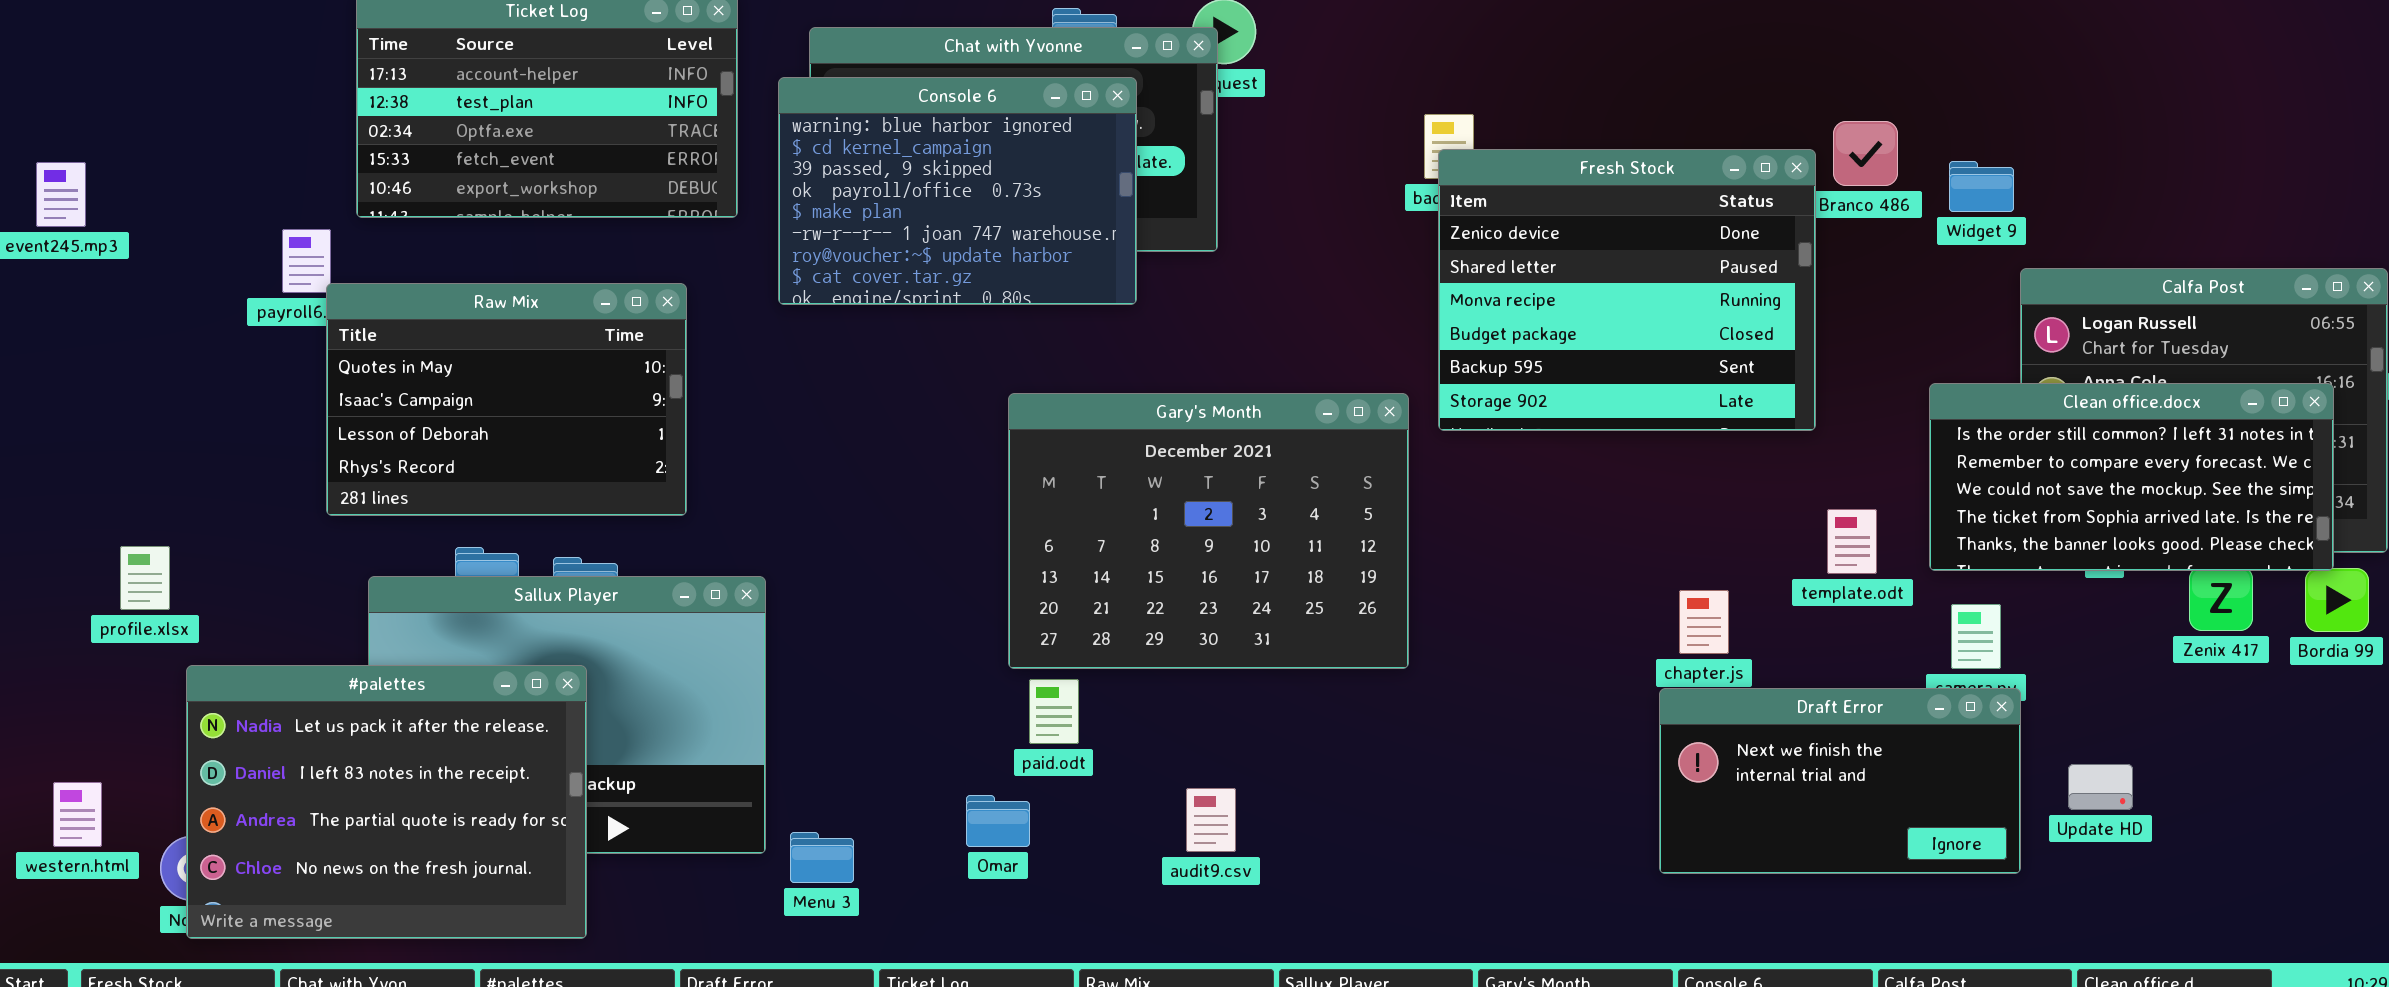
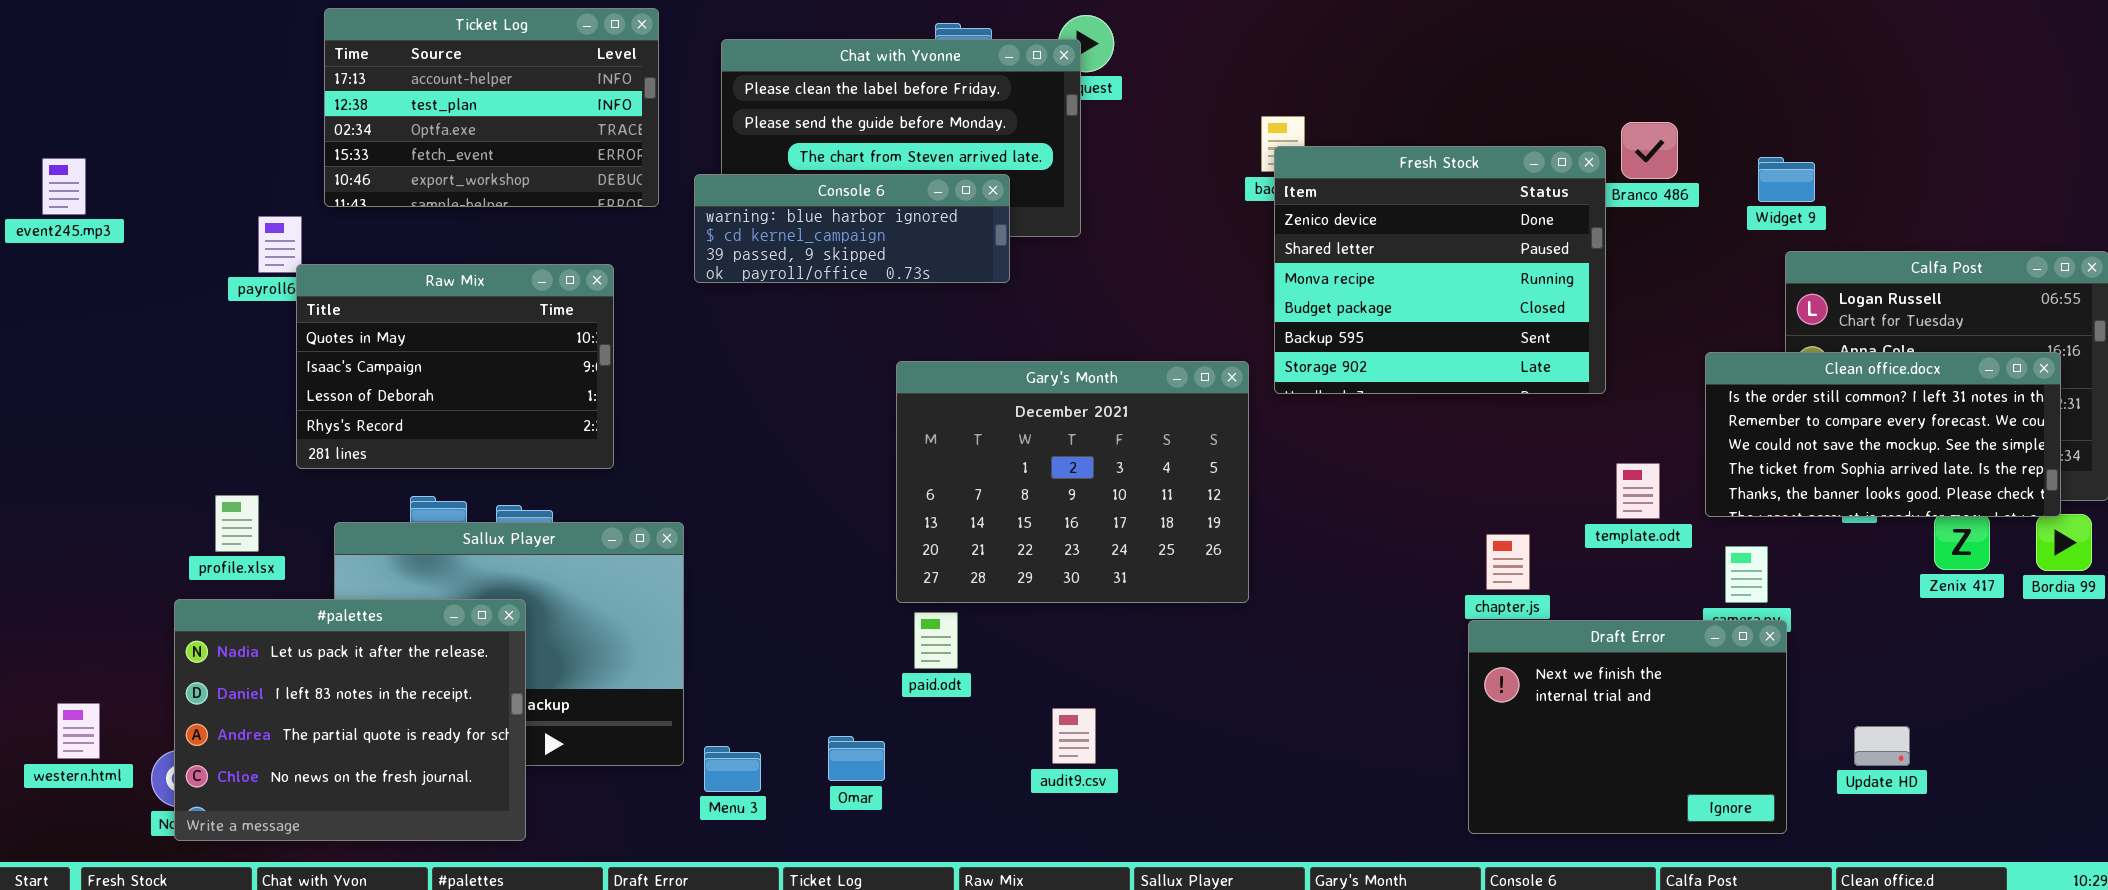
Console 6: [778,77,1137,305] -> [694,174,1010,283], resized
Widget 9: [1949,161,2014,212] -> [1758,157,1815,202], moved
profile.xlsx: [120,546,170,610] -> [215,495,259,552], moved
Draft Error: [1659,688,2021,874] -> [1468,620,1787,834], resized
Update HD: [2068,764,2133,810] -> [1854,726,1910,766], moved
Omar: [966,795,1030,847] -> [828,736,885,781], moved

